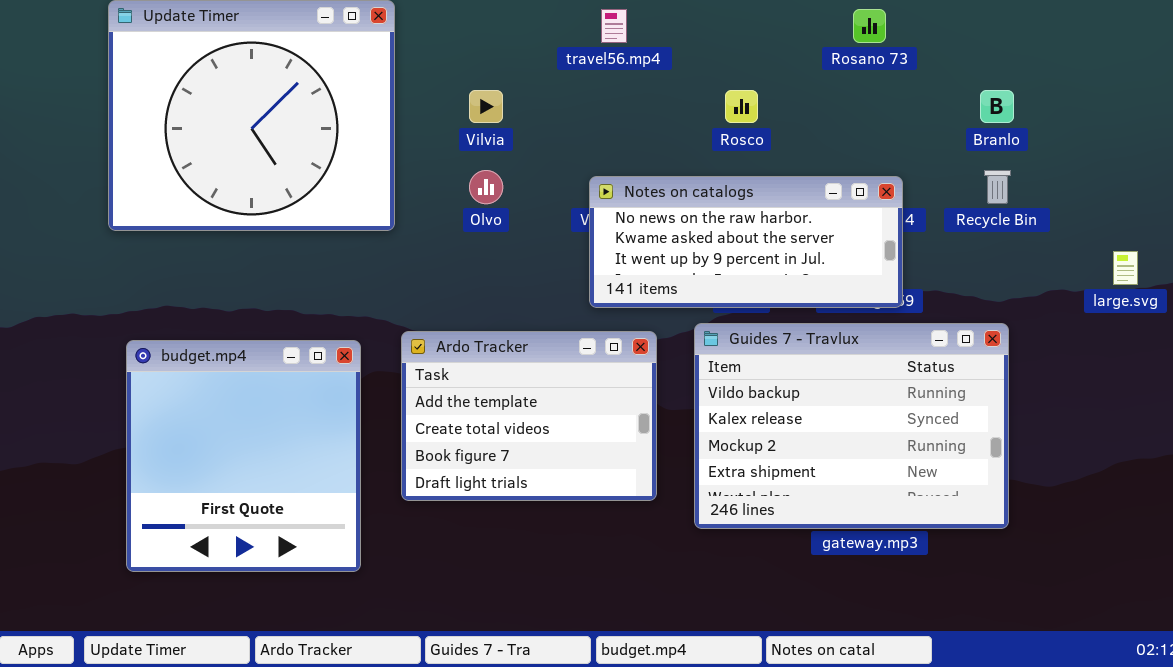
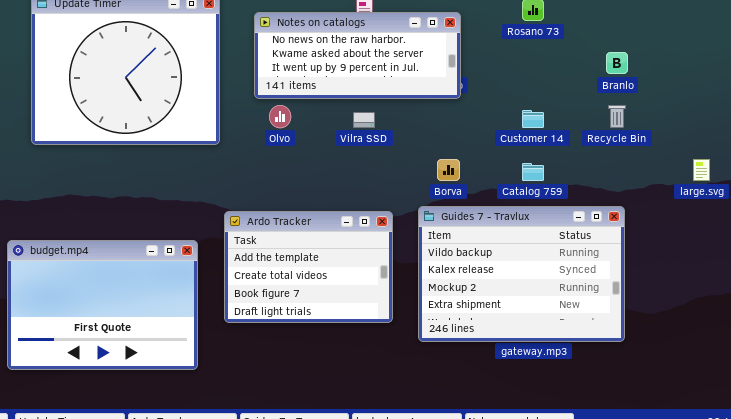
Notes on catalogs: [589,176,903,308] -> [254,12,461,99], moved
budget.mp4: [126,340,361,572] -> [7,240,198,370], resized

